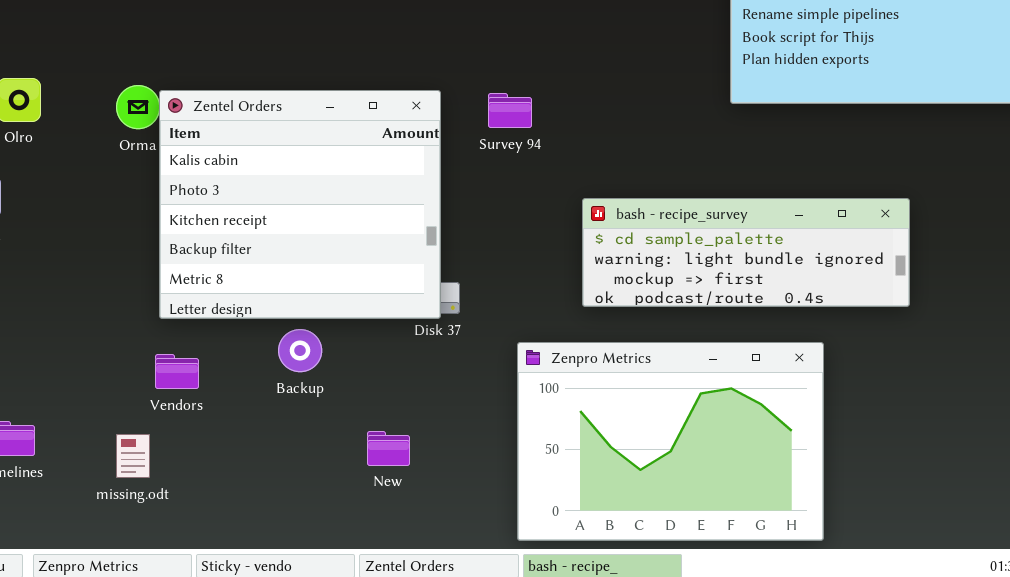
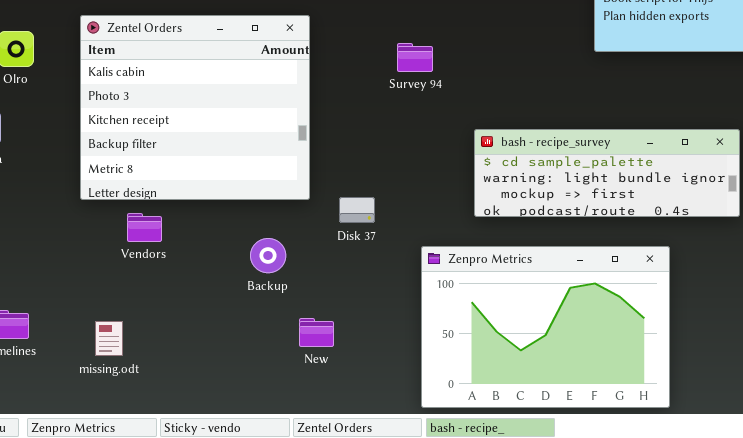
Zentel Orders: [159,90,441,319] -> [80,15,310,200], moved
Backup: [278,329,322,372] -> [250,238,286,273], moved
Vendors: [155,354,199,389] -> [127,213,162,242], moved

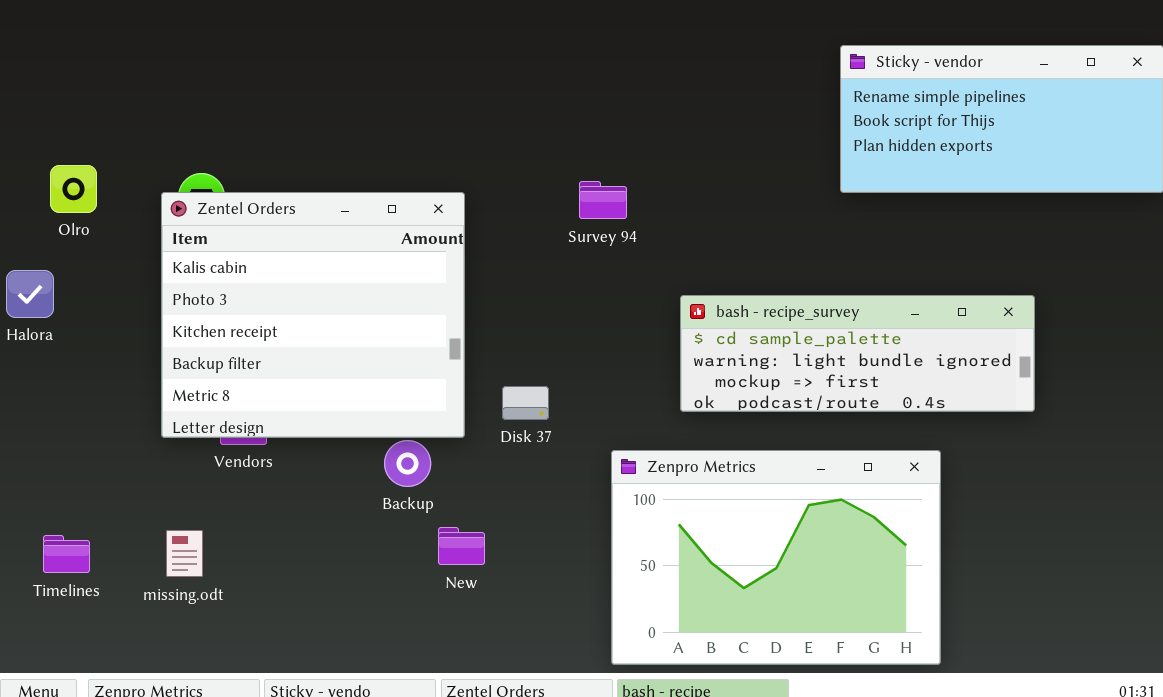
Zentel Orders: [80,15,310,200] -> [161,192,465,438], moved
New: [299,318,334,347] -> [438,527,485,565], moved
missing.odt: [95,321,123,356] -> [166,530,203,577], moved

